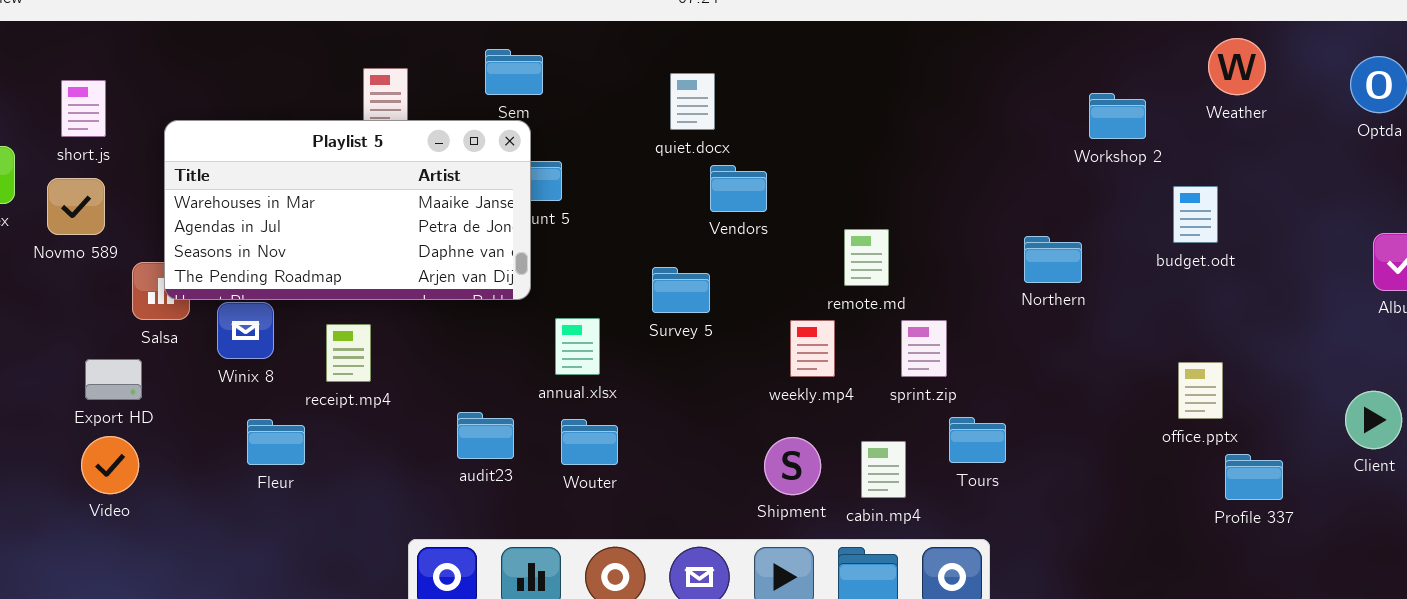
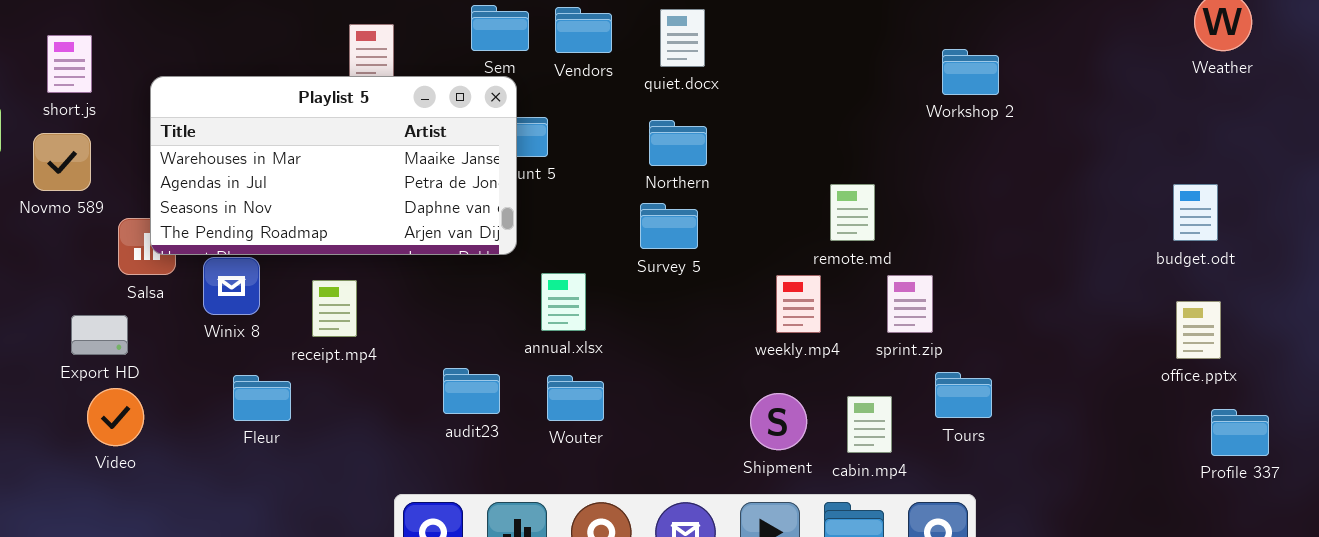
quiet.docx: [670,73,715,130] -> [660,9,705,67], moved
Workshop 2: [1089,93,1146,139] -> [942,49,999,95], moved
Vendors: [710,165,767,212] -> [555,7,612,53], moved
budget.odt: [1173,186,1218,243] -> [1173,184,1218,241], moved
Northern: [1024,236,1082,283] -> [649,120,707,166], moved
Survey 5: [652,267,710,313] -> [640,203,698,249], moved
office.pptx: [1178,362,1223,419] -> [1176,301,1221,359], moved
Video: [81,436,139,494] -> [87,388,144,446], moved

